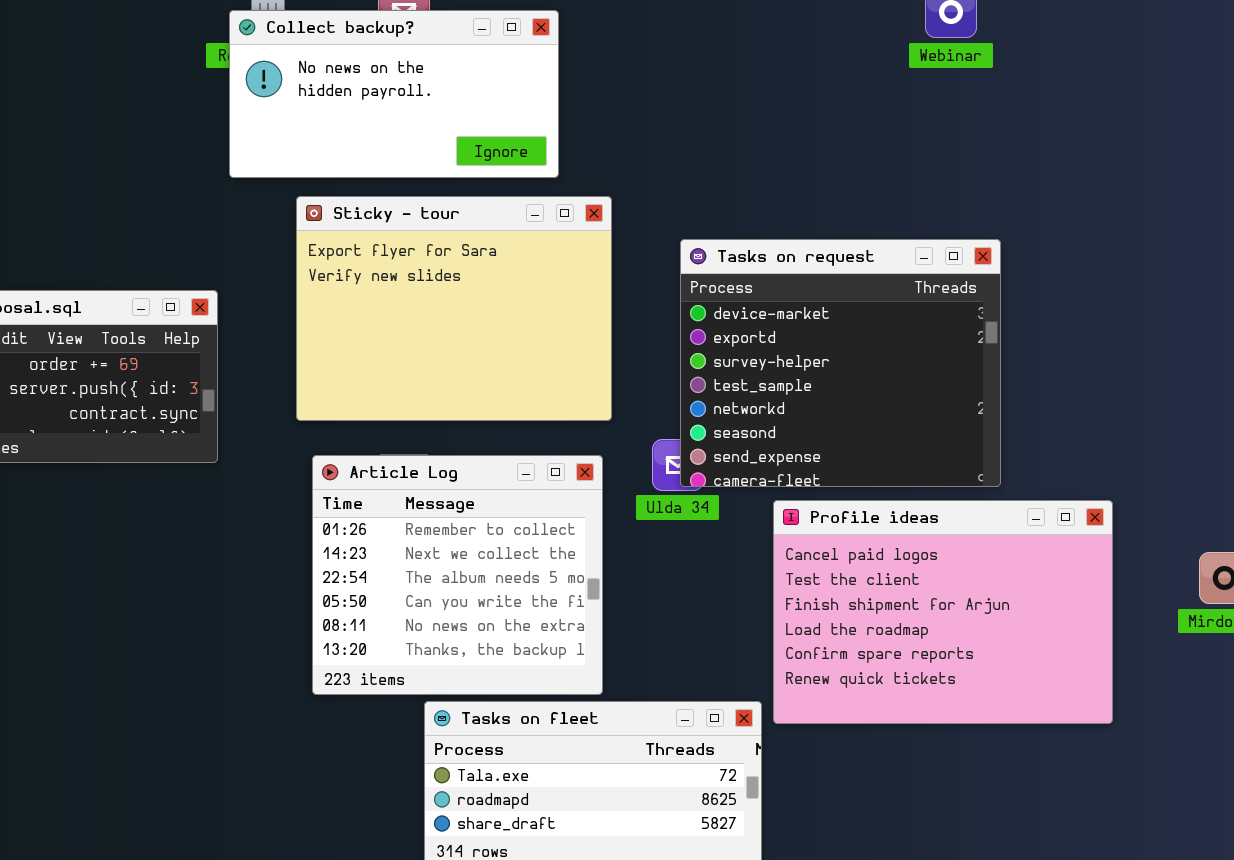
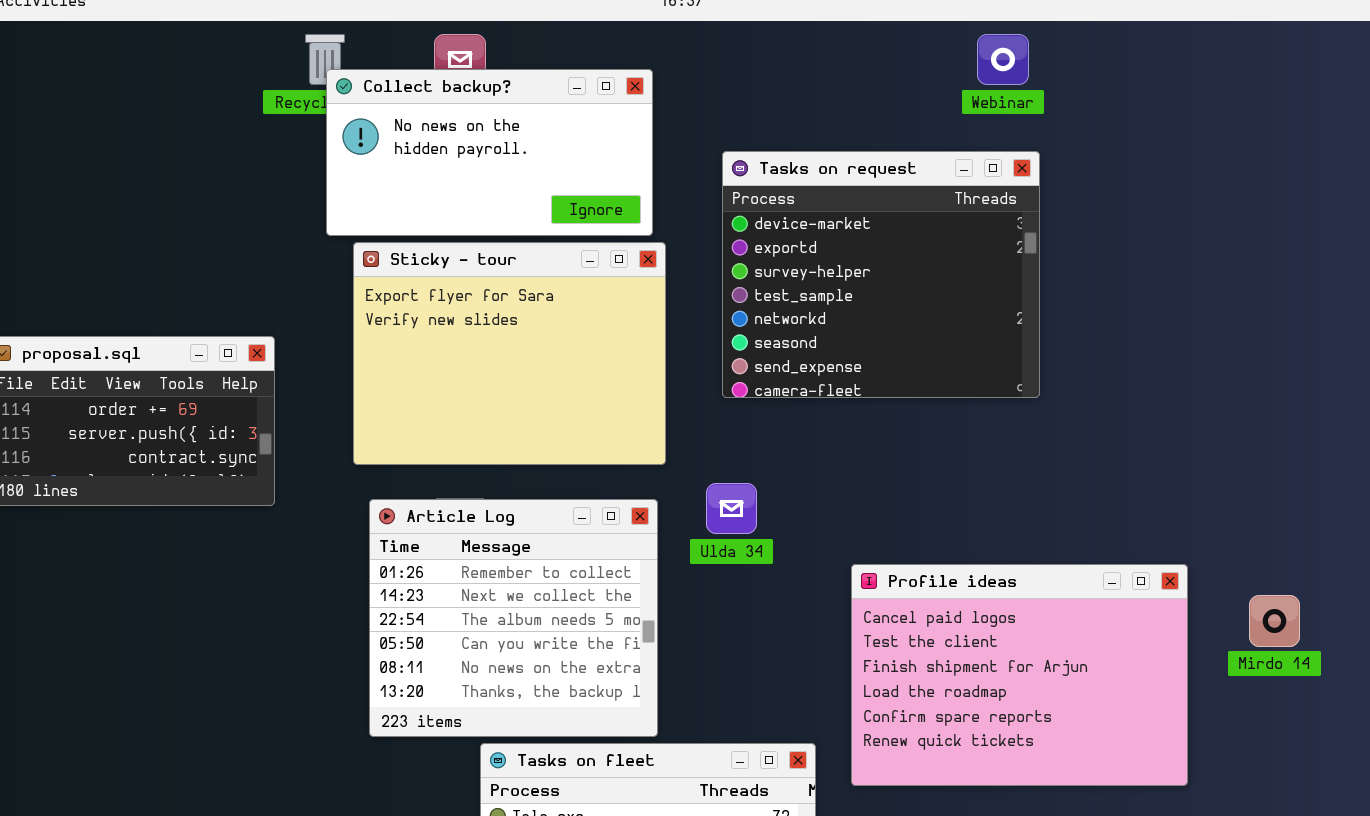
Collect backup?: [229,10,559,178] -> [326,69,653,236], moved
Tasks on request: [680,239,1001,487] -> [722,151,1040,398], moved
Profile ideas: [773,500,1113,724] -> [851,564,1188,786], moved

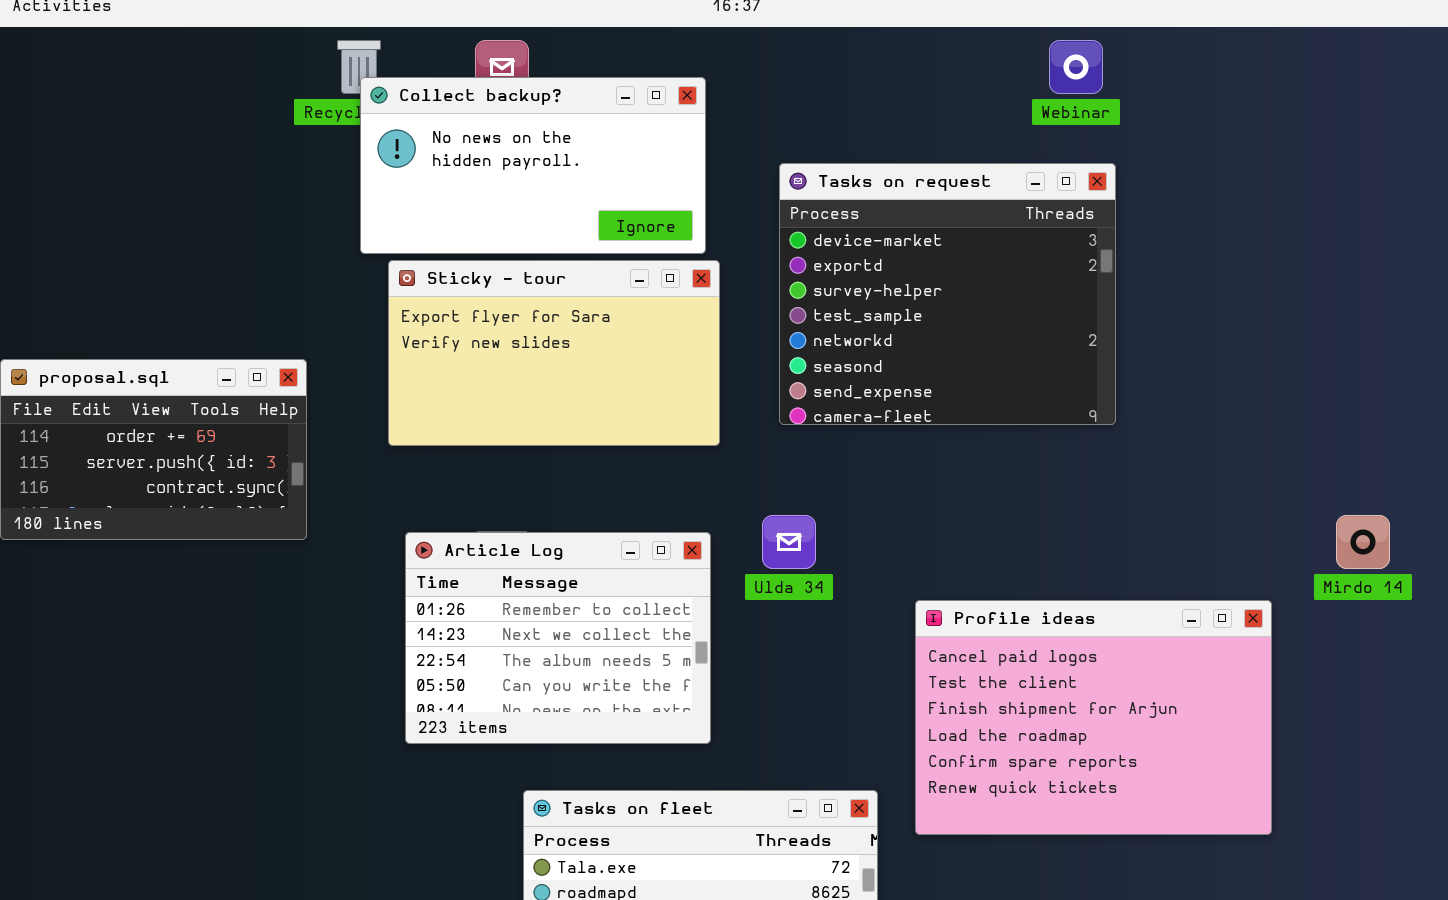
Sticky - tour: [353,242,666,465] -> [388,260,720,446], resized
Article Log: [369,499,658,737] -> [405,532,711,744], resized
Mirdo 14: [1249,595,1300,647] -> [1336,515,1390,569], moved

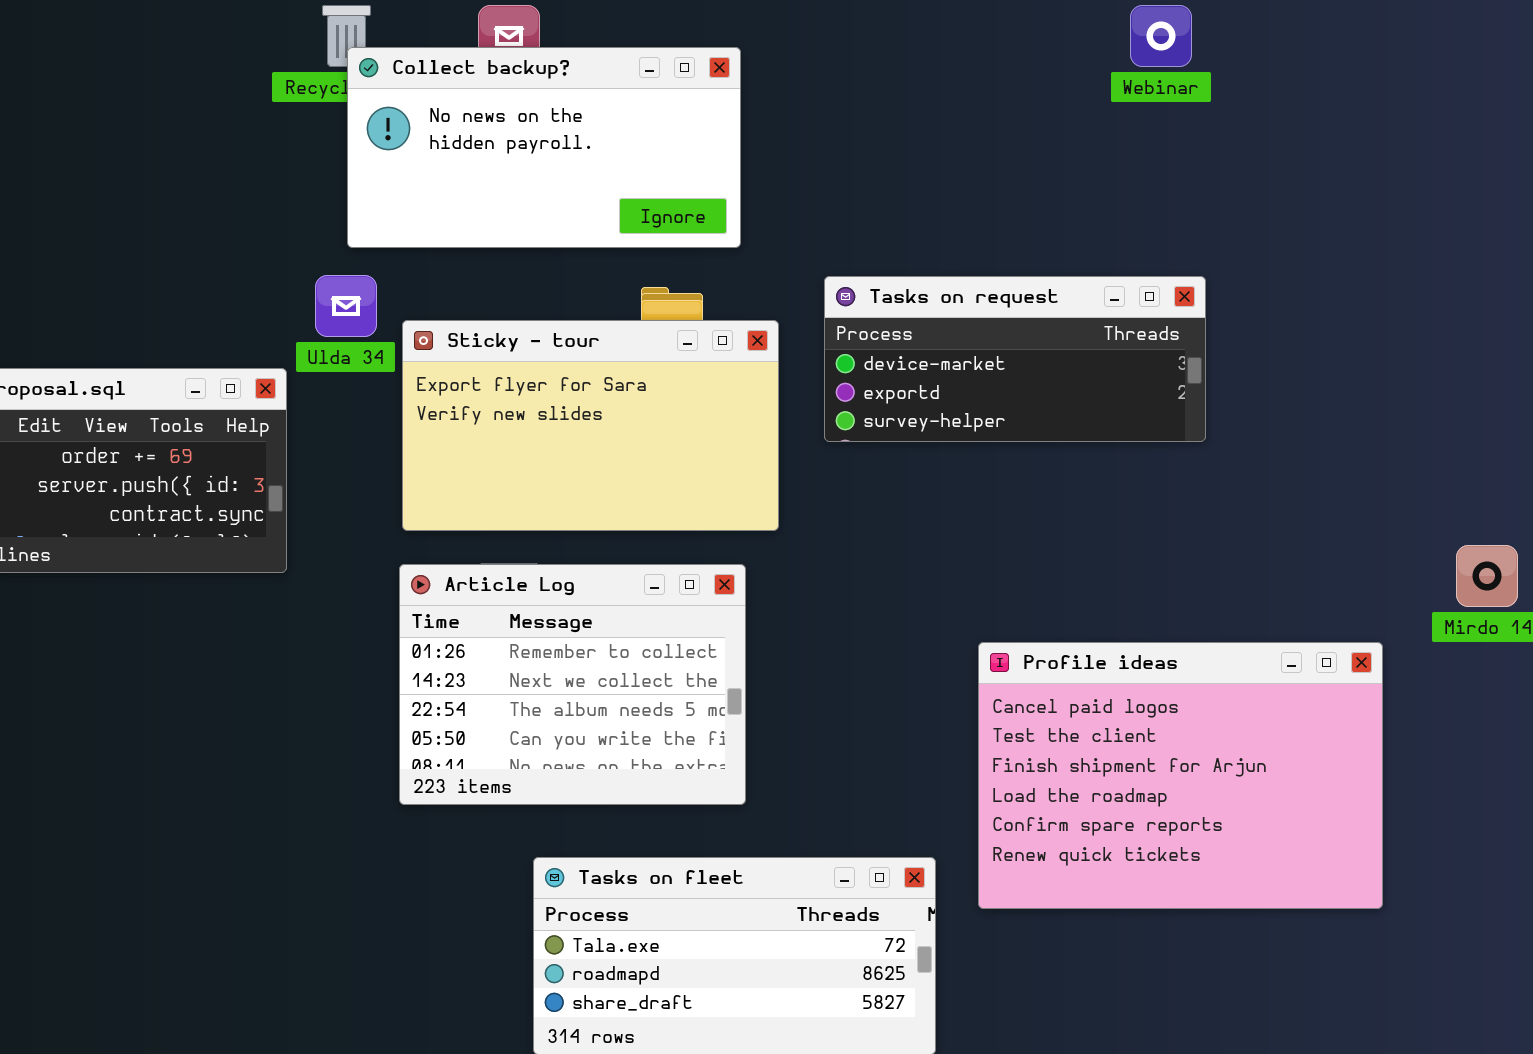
Tasks on request: [779,163,1116,425] -> [824,276,1206,442], resized
Sticky - tour: [388,260,720,446] -> [402,320,779,531], moved
Ulda 34: [762,515,816,569] -> [315,275,377,337], moved

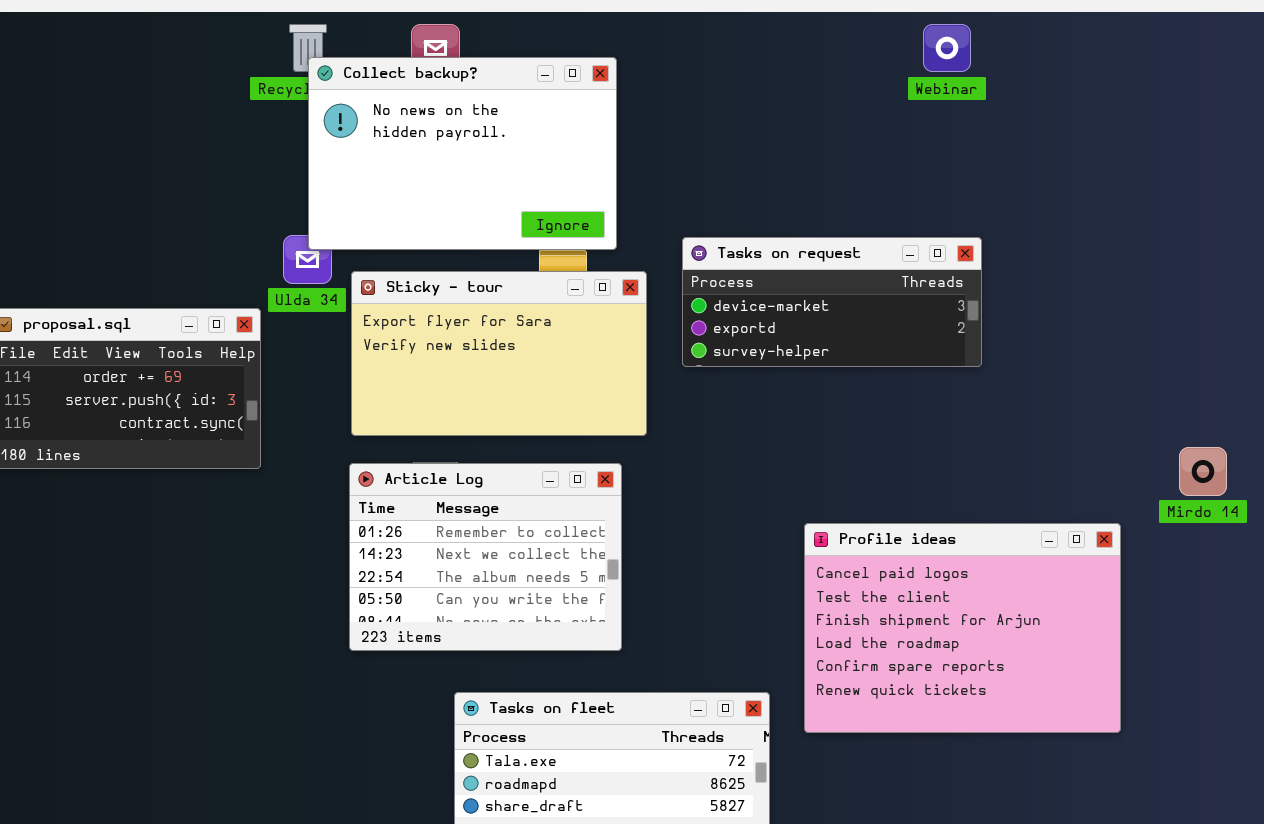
Collect backup?: [347,47,741,248] -> [308,57,617,250], resized

